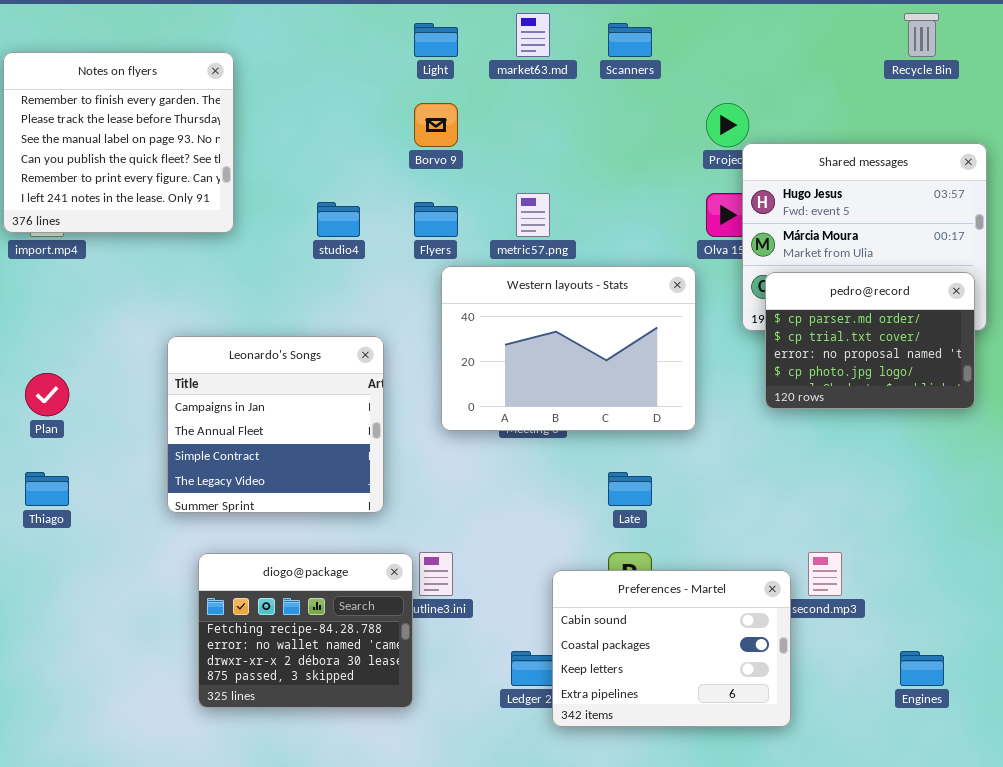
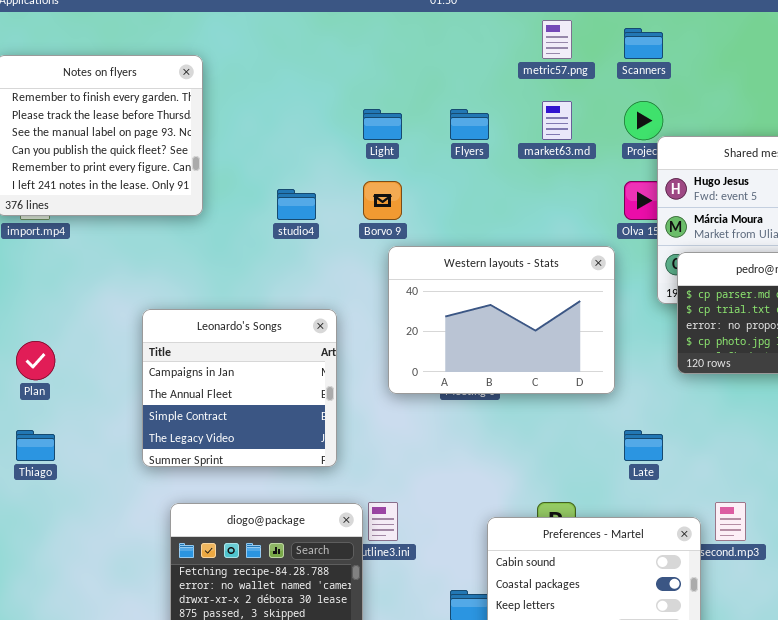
market63.md: [516,13,550,57] -> [542,101,572,140], moved
Light: [414,23,458,57] -> [363,109,402,140], moved
Scanners: [608,23,652,57] -> [624,28,663,59], moved
Borvo 9: [414,103,458,147] -> [363,181,402,220], moved
metric57.png: [516,193,550,237] -> [542,20,572,59], moved
Flyers: [414,202,458,237] -> [450,109,489,140], moved
Late: [608,472,652,506] -> [624,430,663,461], moved

